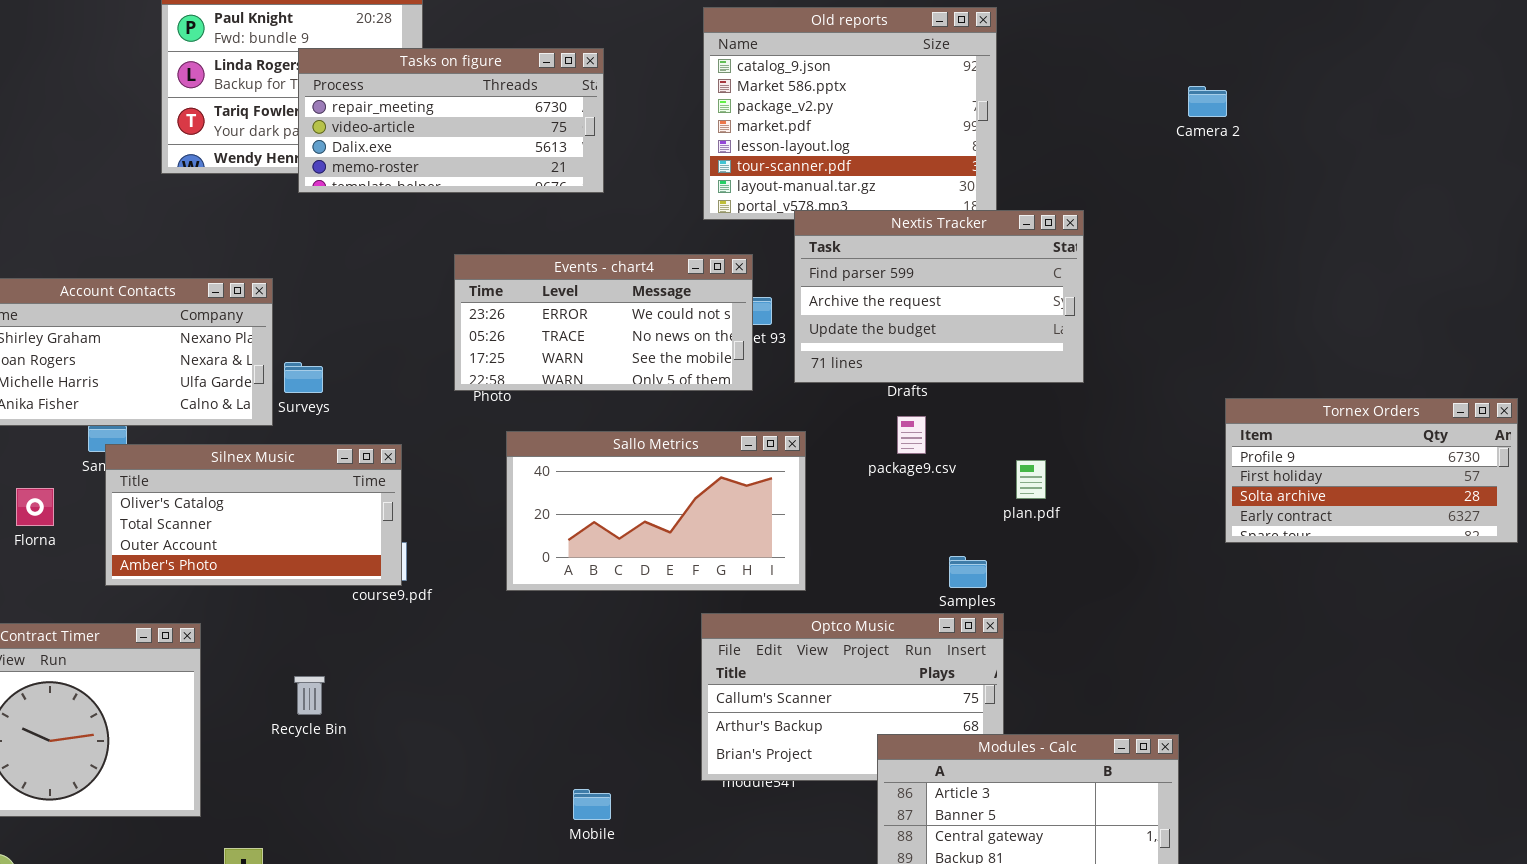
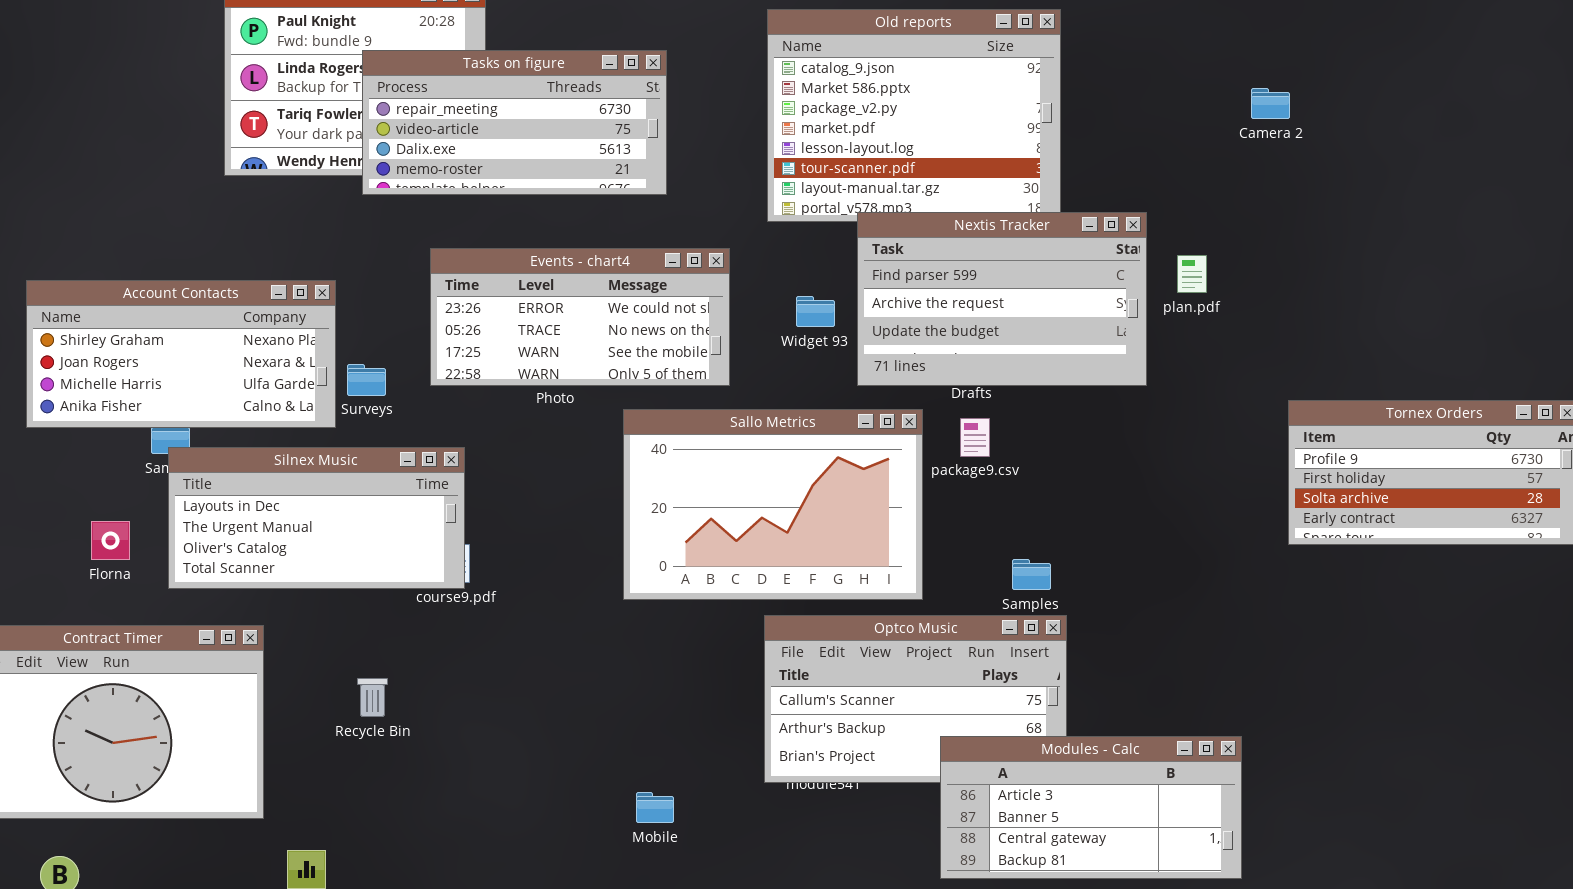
Events - chart4: [454,254,753,391] -> [430,248,730,386], moved
Sallo Metrics: [506,431,806,591] -> [623,409,923,600], moved, resized
Silnex Music: [105,444,402,586] -> [168,447,465,589], scrolled up 2 rows
plan.pdf: [1016,460,1046,499] -> [1177,255,1207,293], moved
Florna: [16,488,54,526] -> [91,521,130,560], moved

